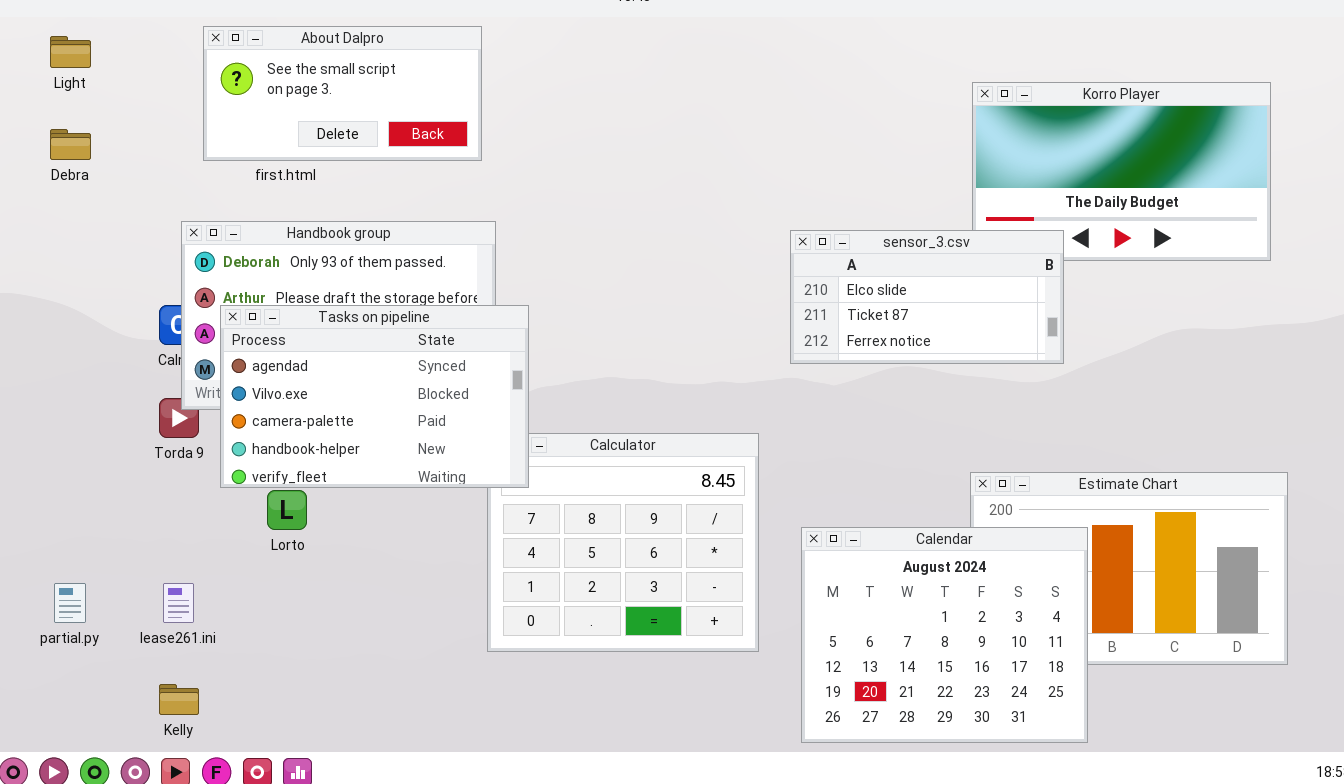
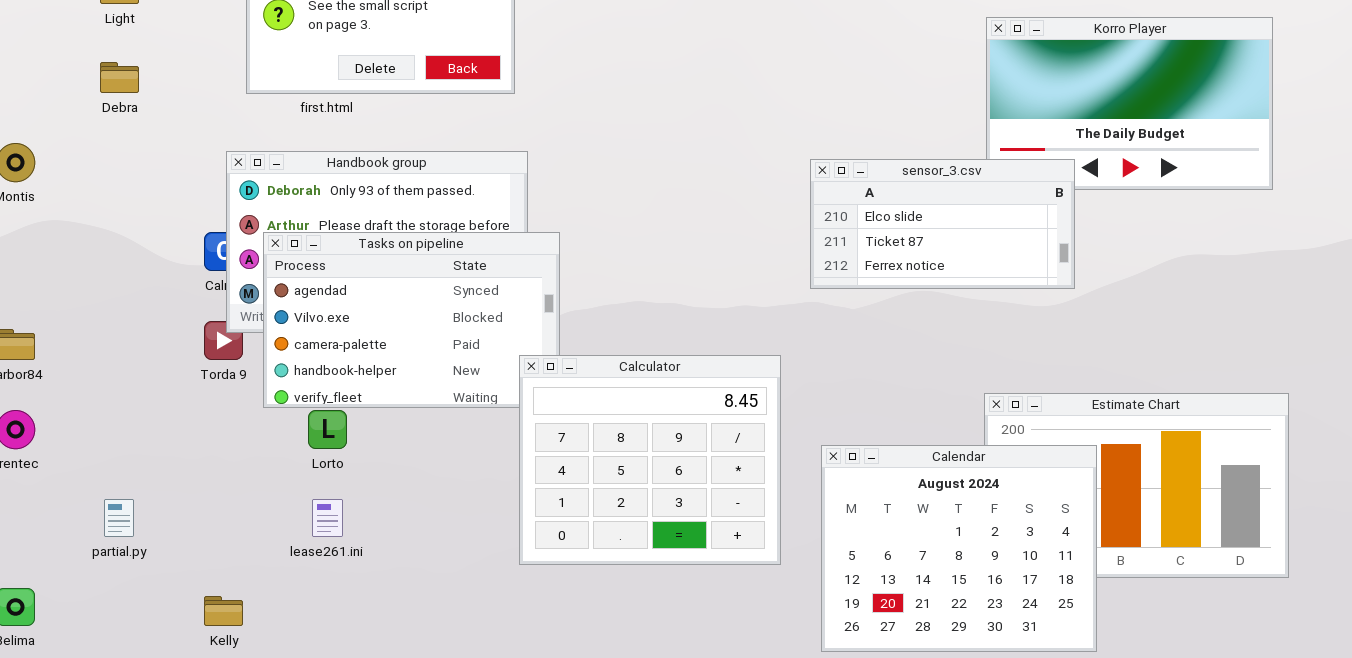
Calculator: [487,433,759,652] -> [519,355,781,565], raised
lease261.ini: [163,583,194,623] -> [312,499,343,537], moved

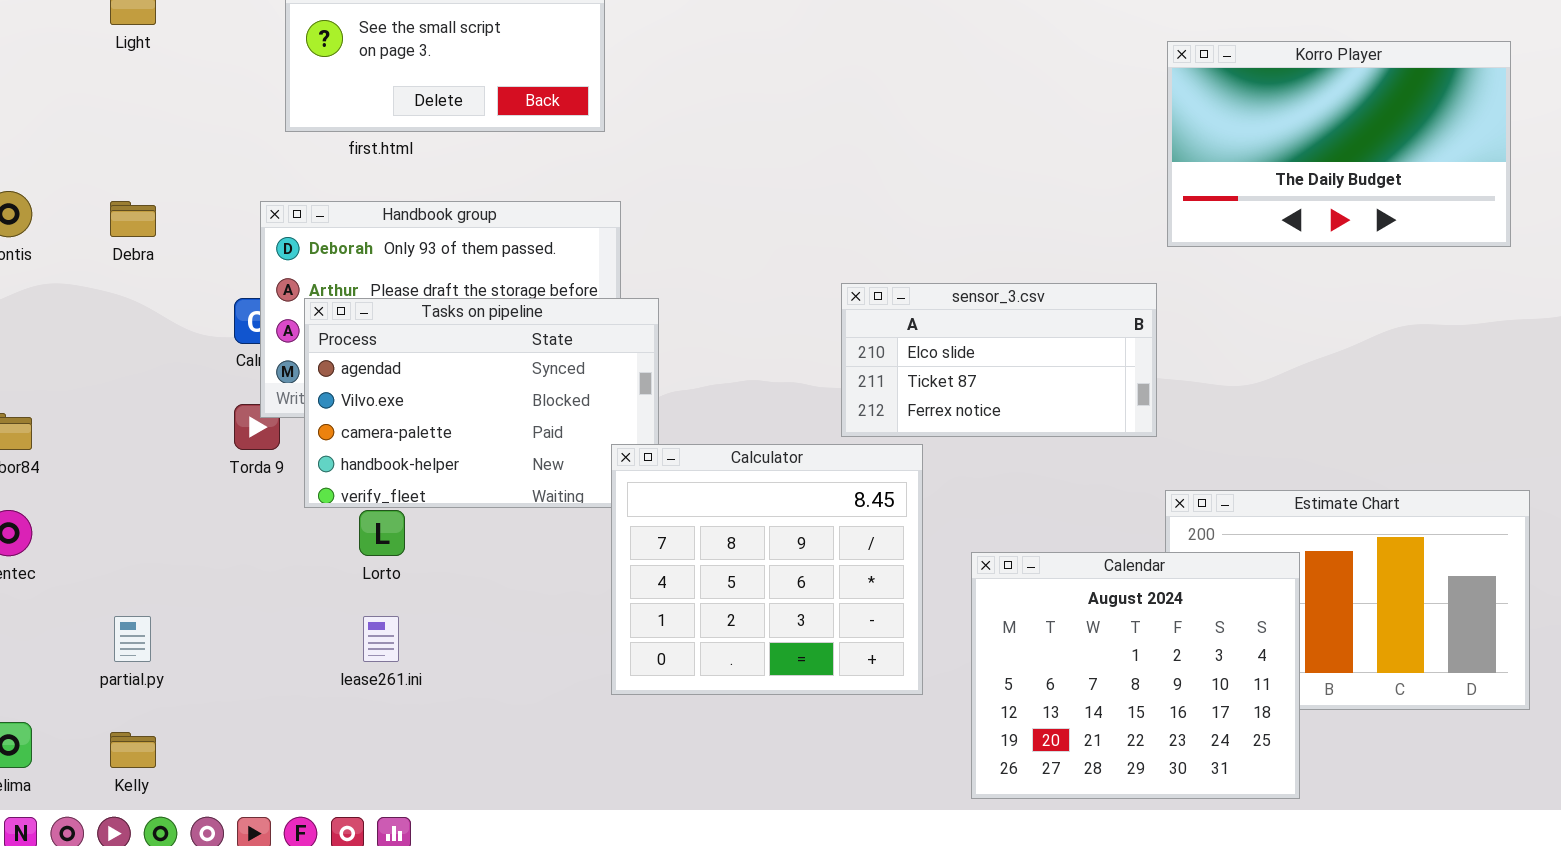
Debra: [100,62,139,93] -> [110,201,156,237], moved
sensor_3.csv: [810,159,1075,289] -> [841,283,1157,437], moved
Kelly: [204,596,243,626] -> [110,732,156,768], moved

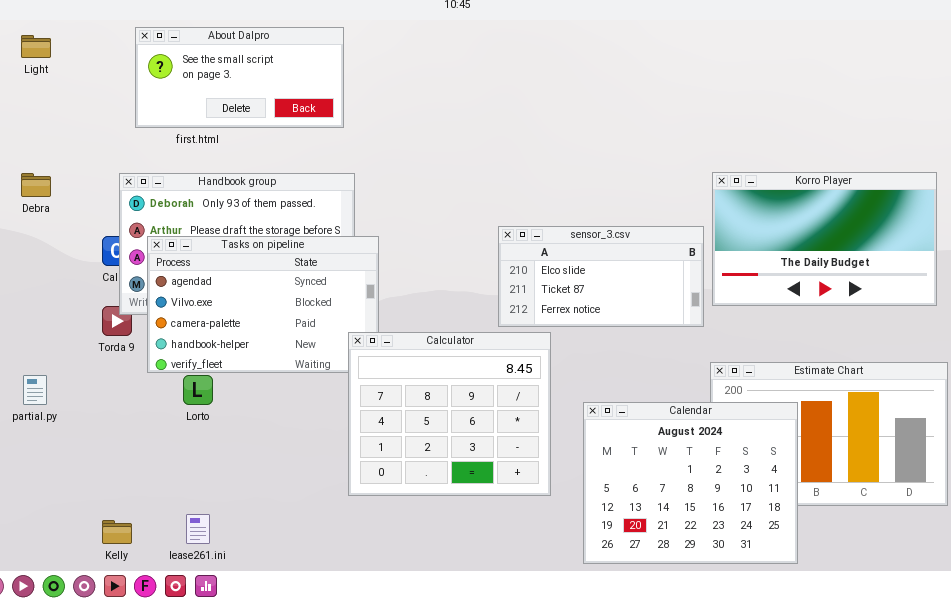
Korro Player: [1167,41,1511,247] -> [712,172,937,306], moved
partial.py: [114,616,151,662] -> [23,375,47,405], moved
lease261.ini: [363,616,399,662] -> [186,514,210,544], moved
Kelly: [110,732,156,768] -> [102,520,132,544], moved

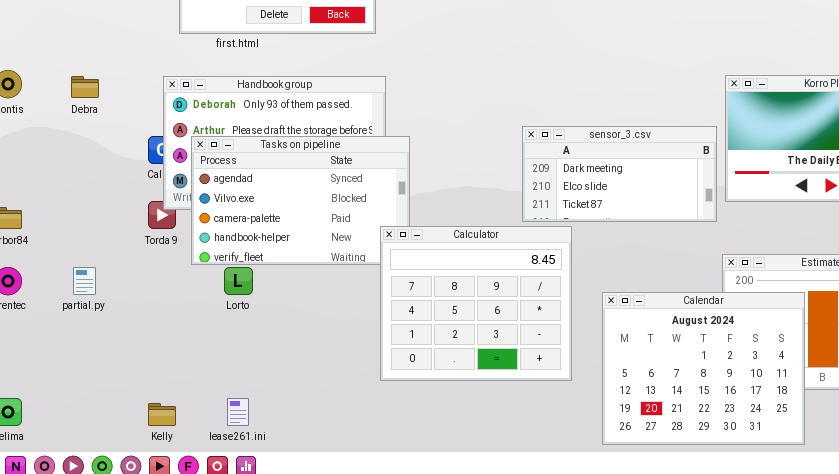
sensor_3.csv: [498,226,704,327] -> [522,126,717,222], scrolled up 1 row

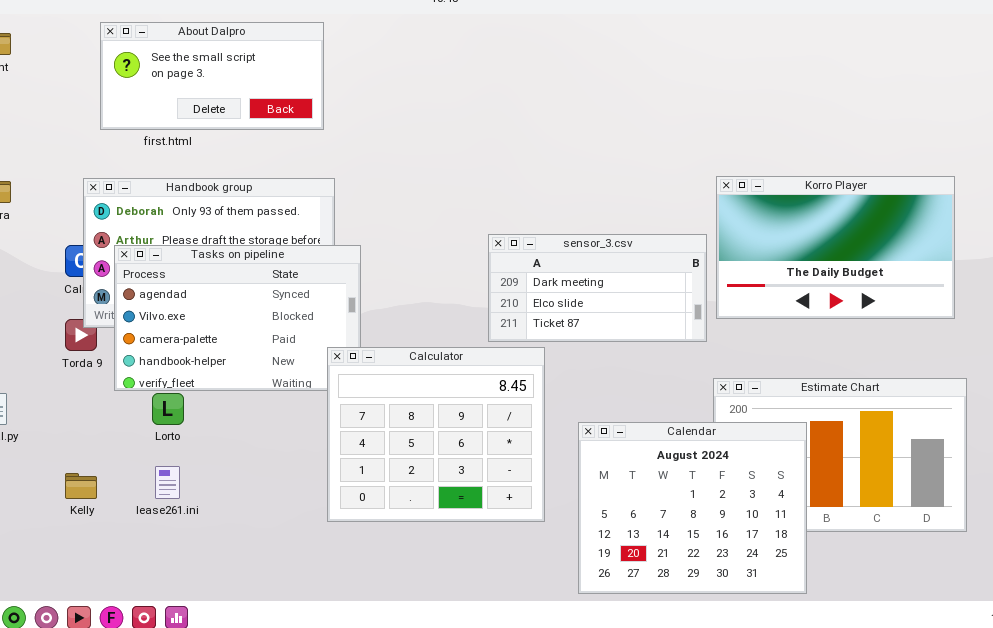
lease261.ini: [227,398,249,426] -> [155,466,180,499], moved
Kelly: [148,403,176,426] -> [65,473,97,499], moved

